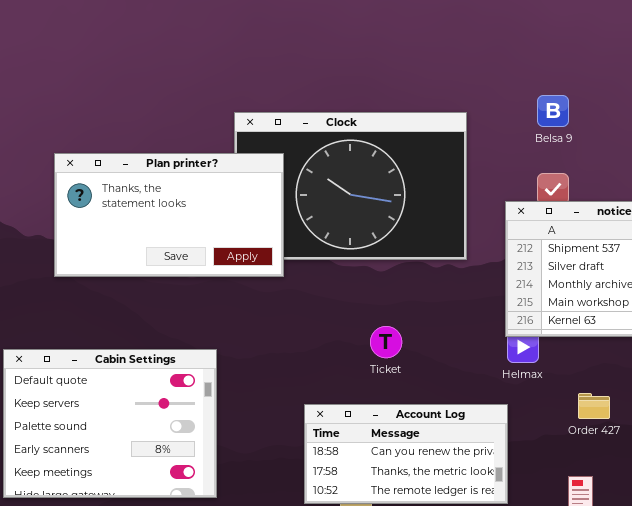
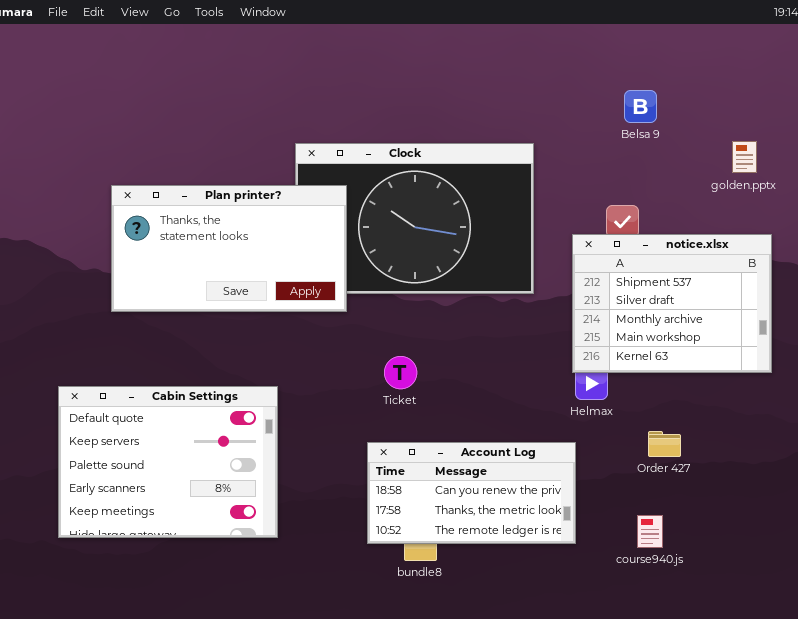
Belsa 9: [537,95,569,127] -> [624,90,657,123], moved
Ticket: [370,326,402,358] -> [384,356,417,389], moved

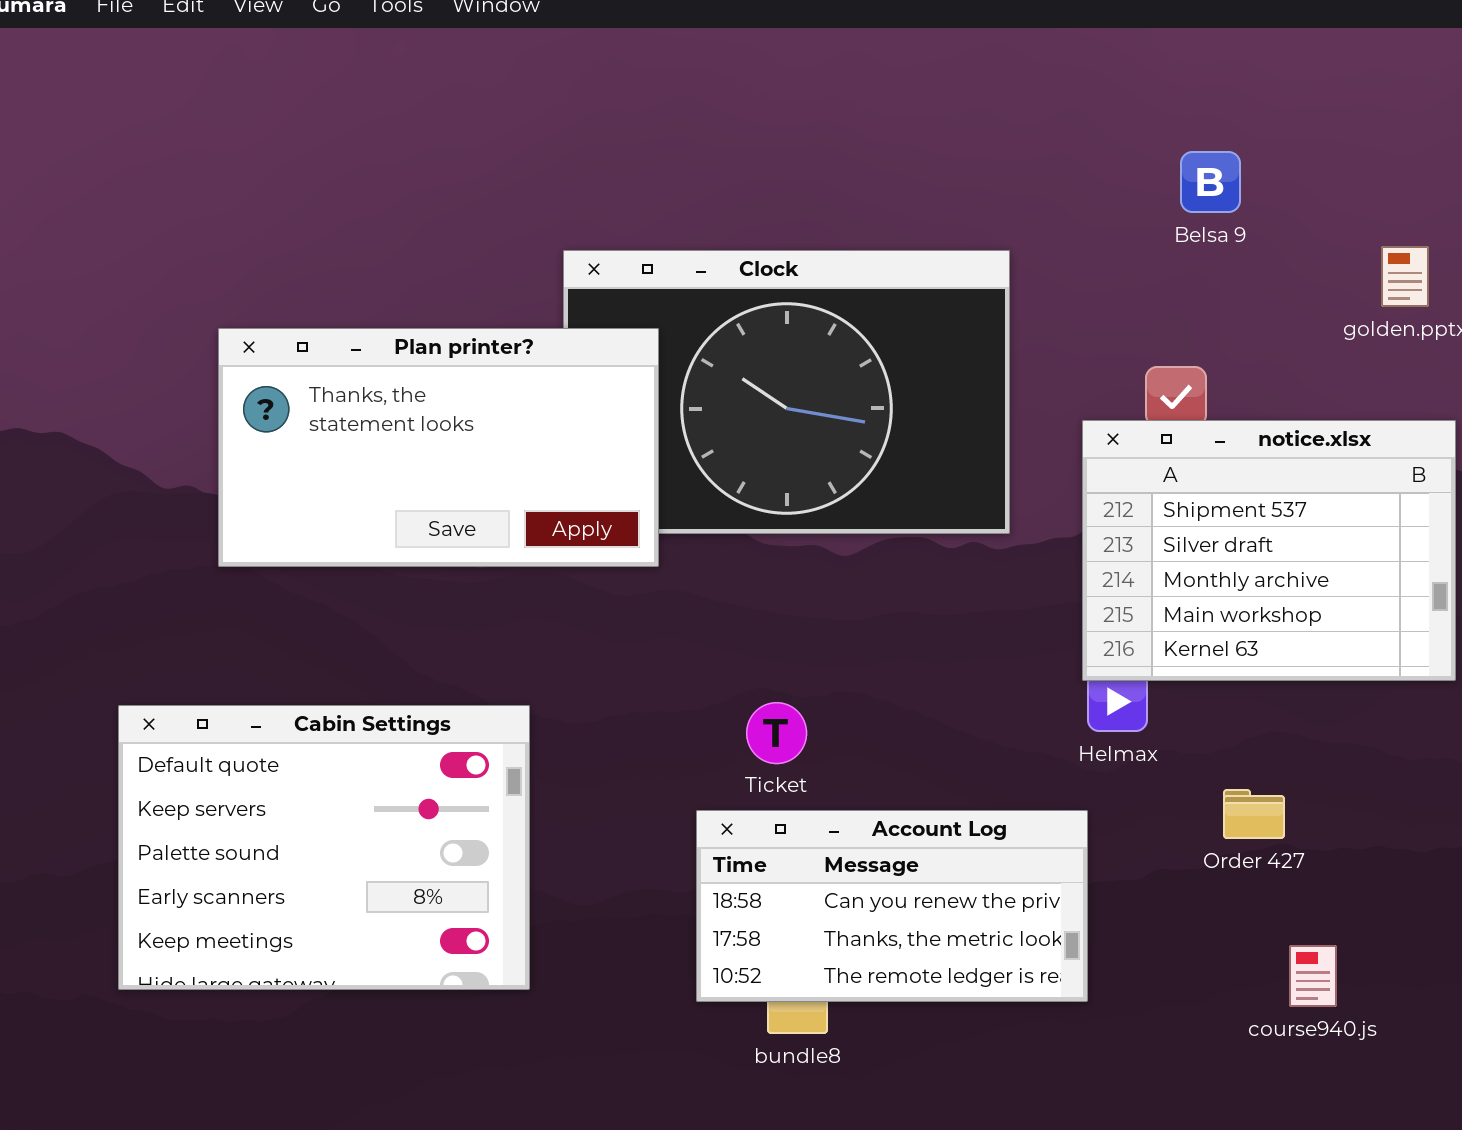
Ticket: [384,356,417,389] -> [746,702,807,764], moved
course940.js: [637,515,663,548] -> [1289,945,1337,1007], moved

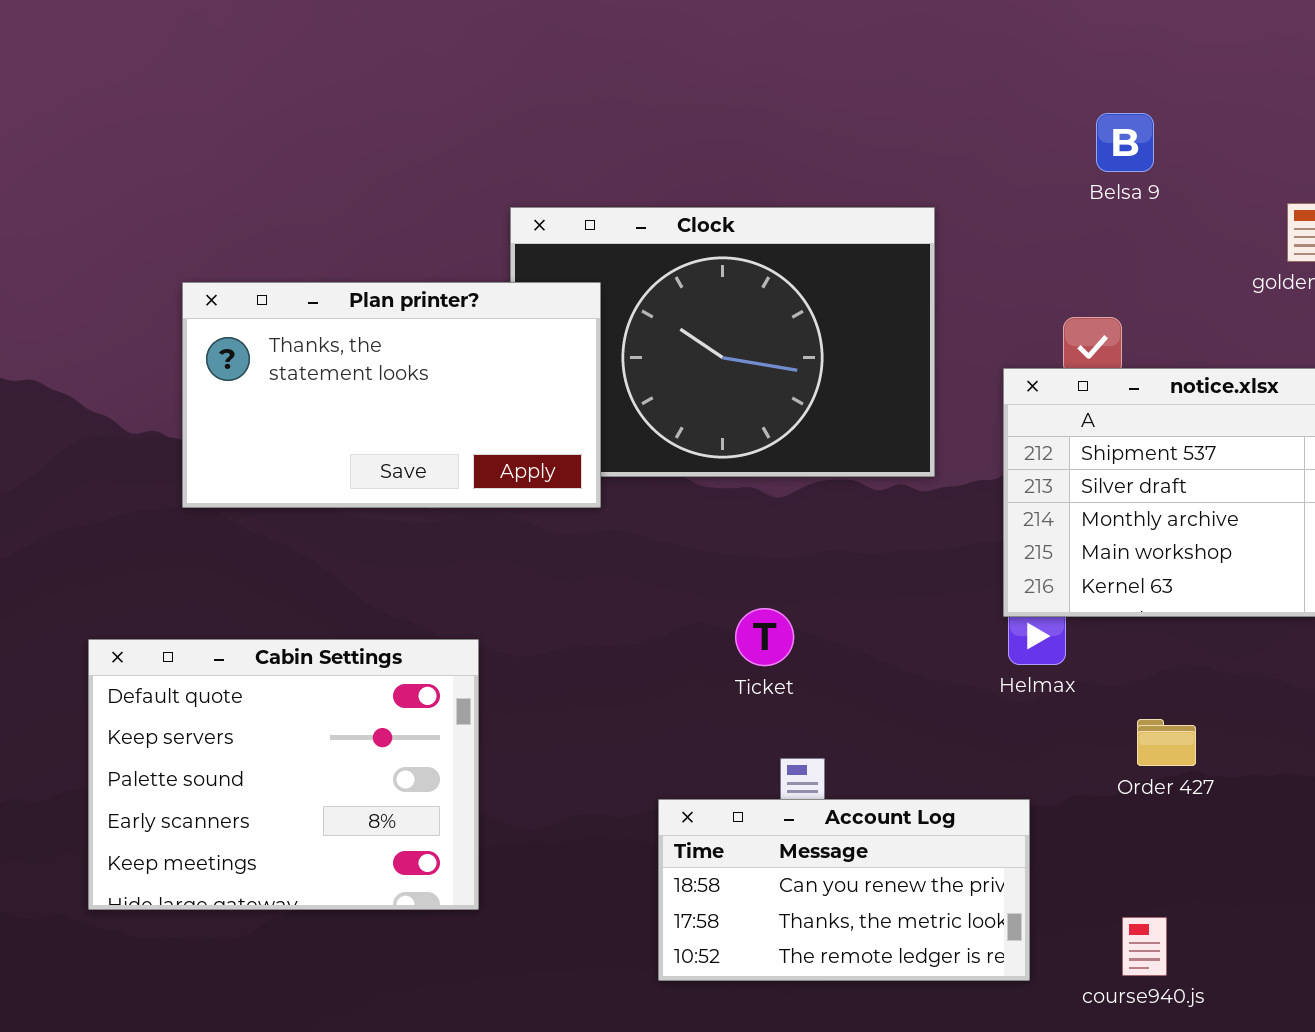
Ticket: [746,702,807,764] -> [735,608,794,666], moved
Account Log: [696,810,1088,1002] -> [658,799,1030,981], moved
course940.js: [1289,945,1337,1007] -> [1122,917,1167,976], moved

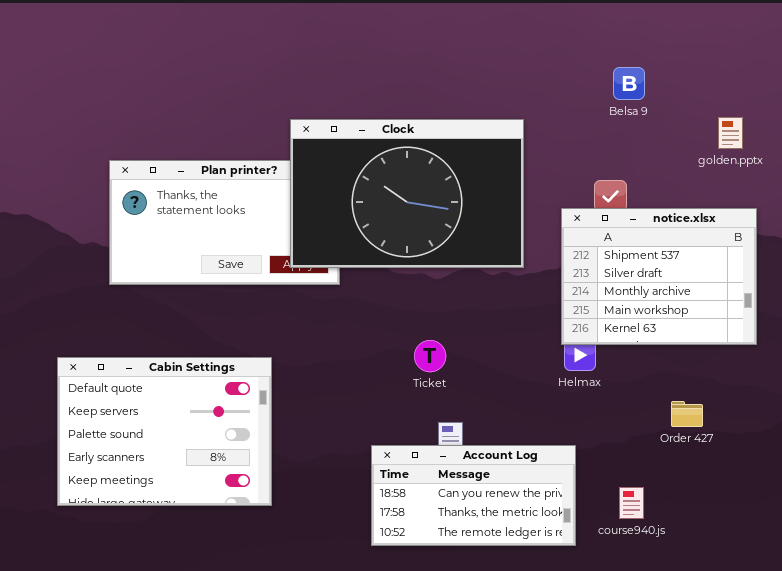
Clock: [510,207,935,477] -> [290,119,524,268], raised
Order 427: [1137,719,1196,766] -> [671,401,703,427], moved
course940.js: [1122,917,1167,976] -> [619,487,644,519], moved

